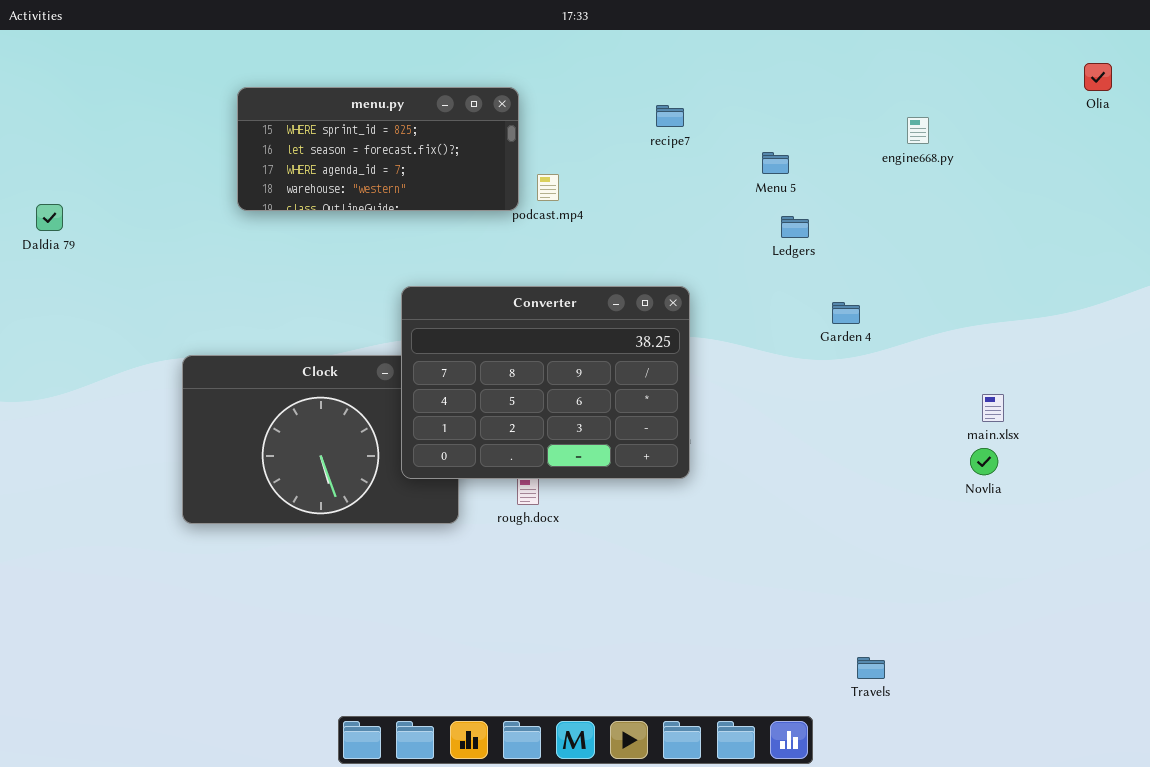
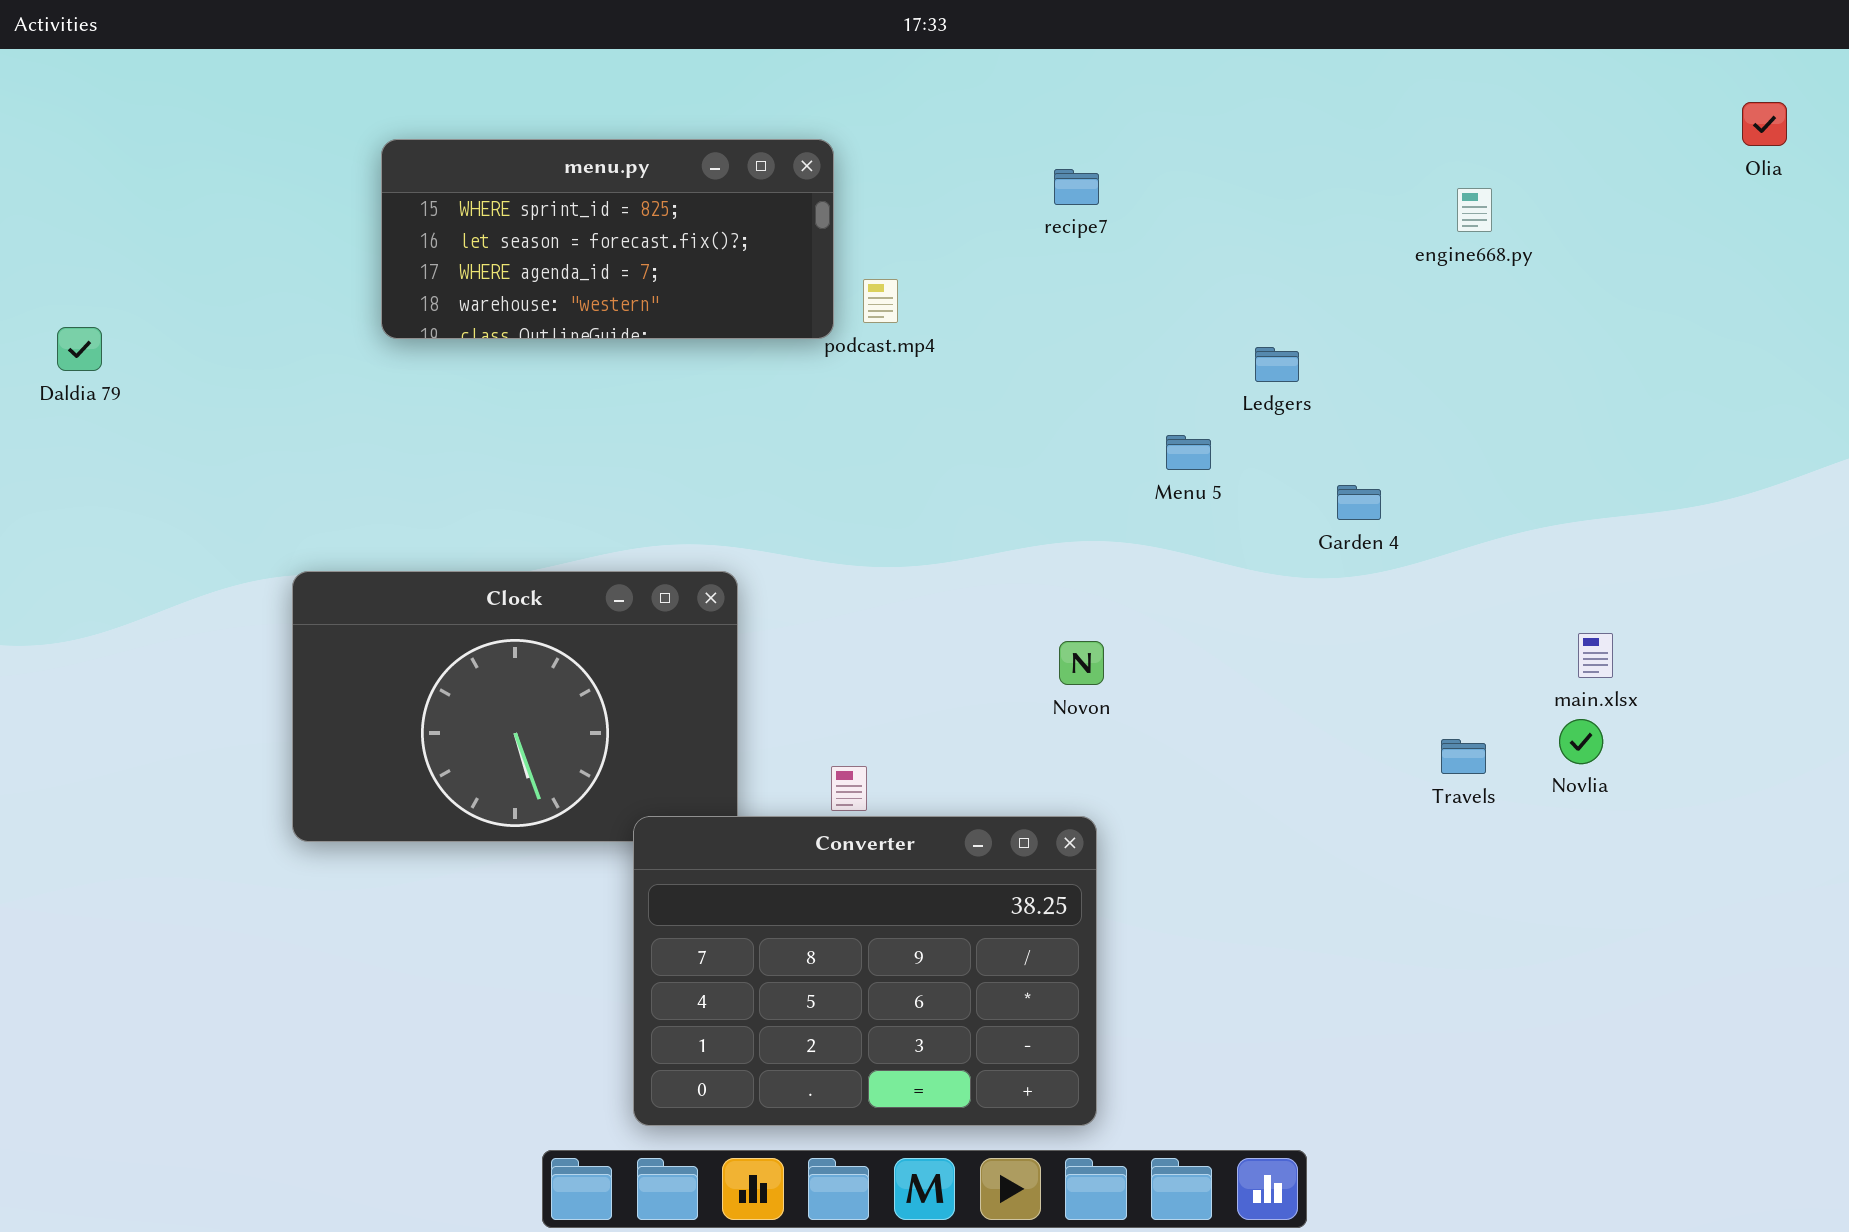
Menu 5: [762,152,789,174] -> [1166,435,1211,470], moved
Converter: [401,286,690,479] -> [633,816,1097,1126], moved
Travels: [857,657,885,679] -> [1441,739,1486,774], moved

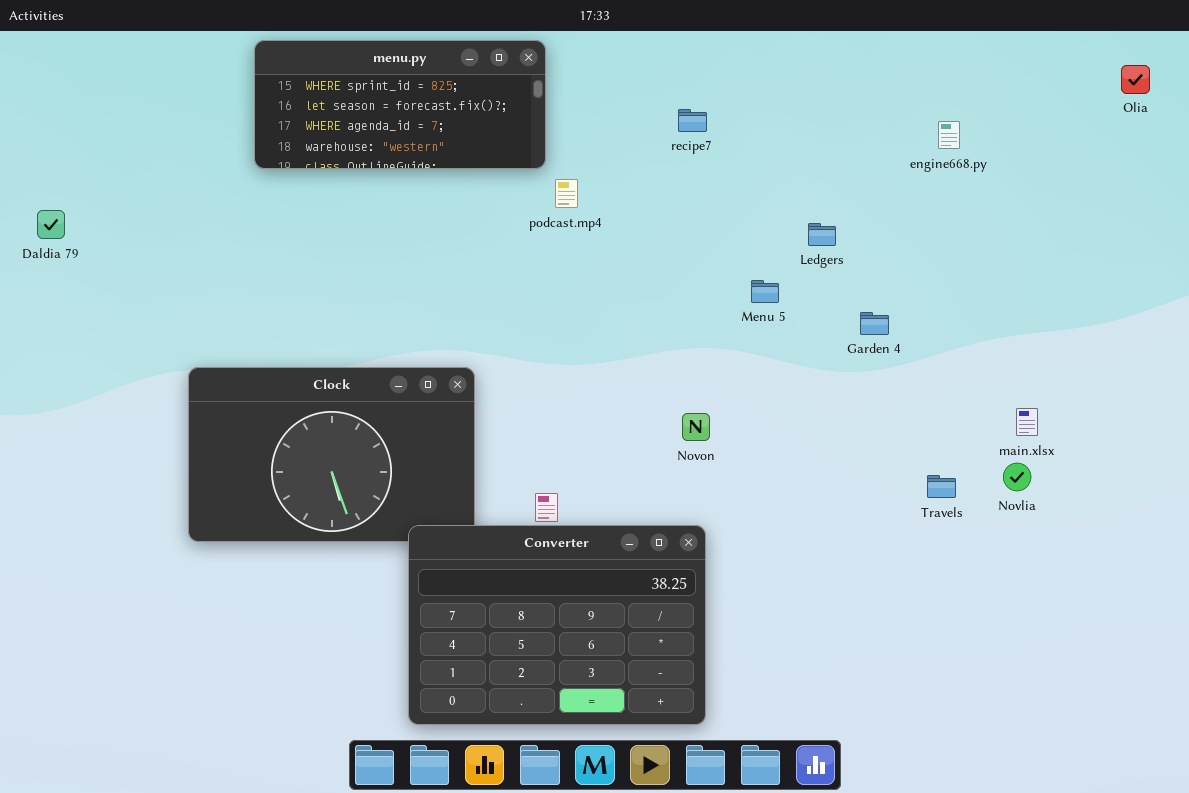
menu.py: [381,139,834,339] -> [254,40,546,169], moved

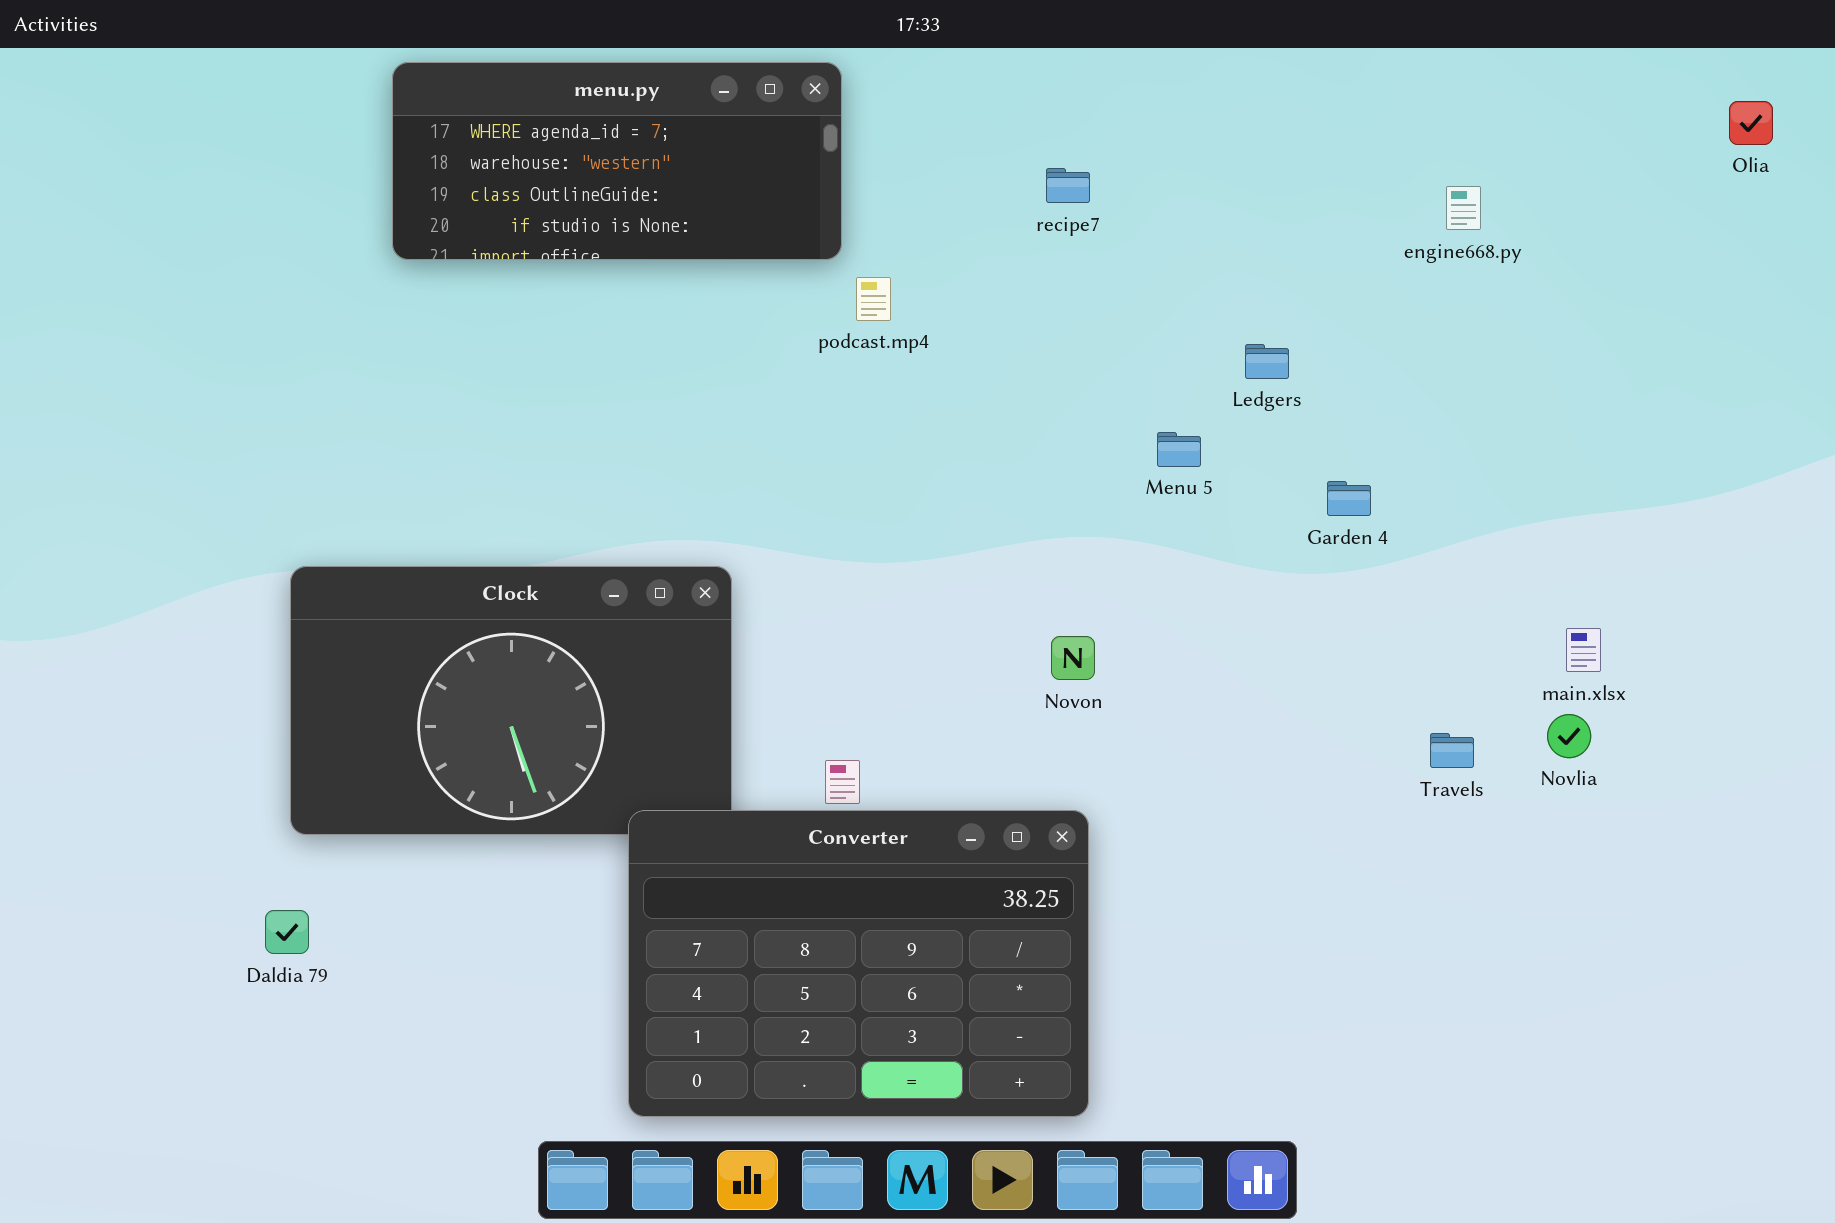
menu.py: [254,40,546,169] -> [392,62,842,260], scrolled down 2 rows
Daldia 79: [37,210,65,239] -> [265,910,309,954], moved

